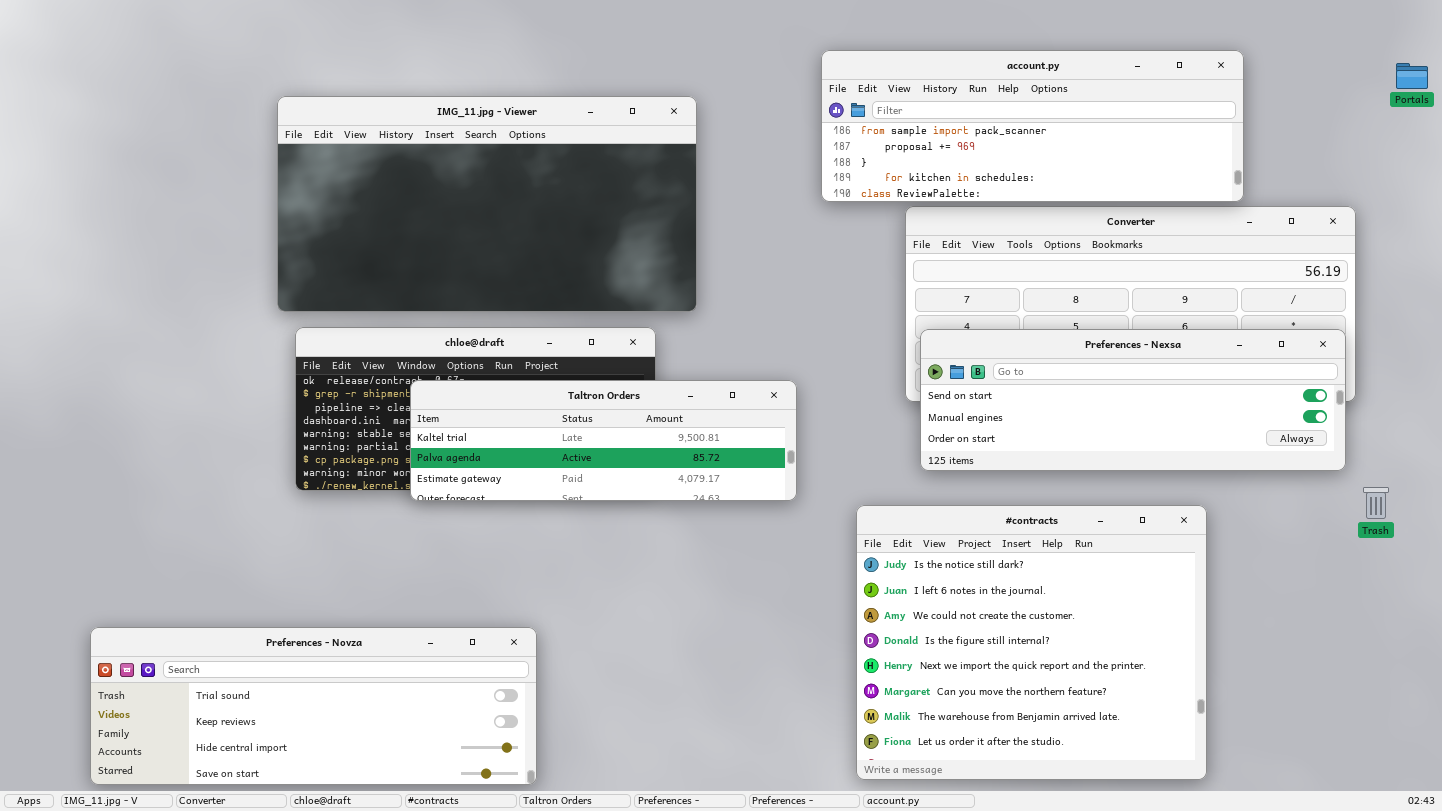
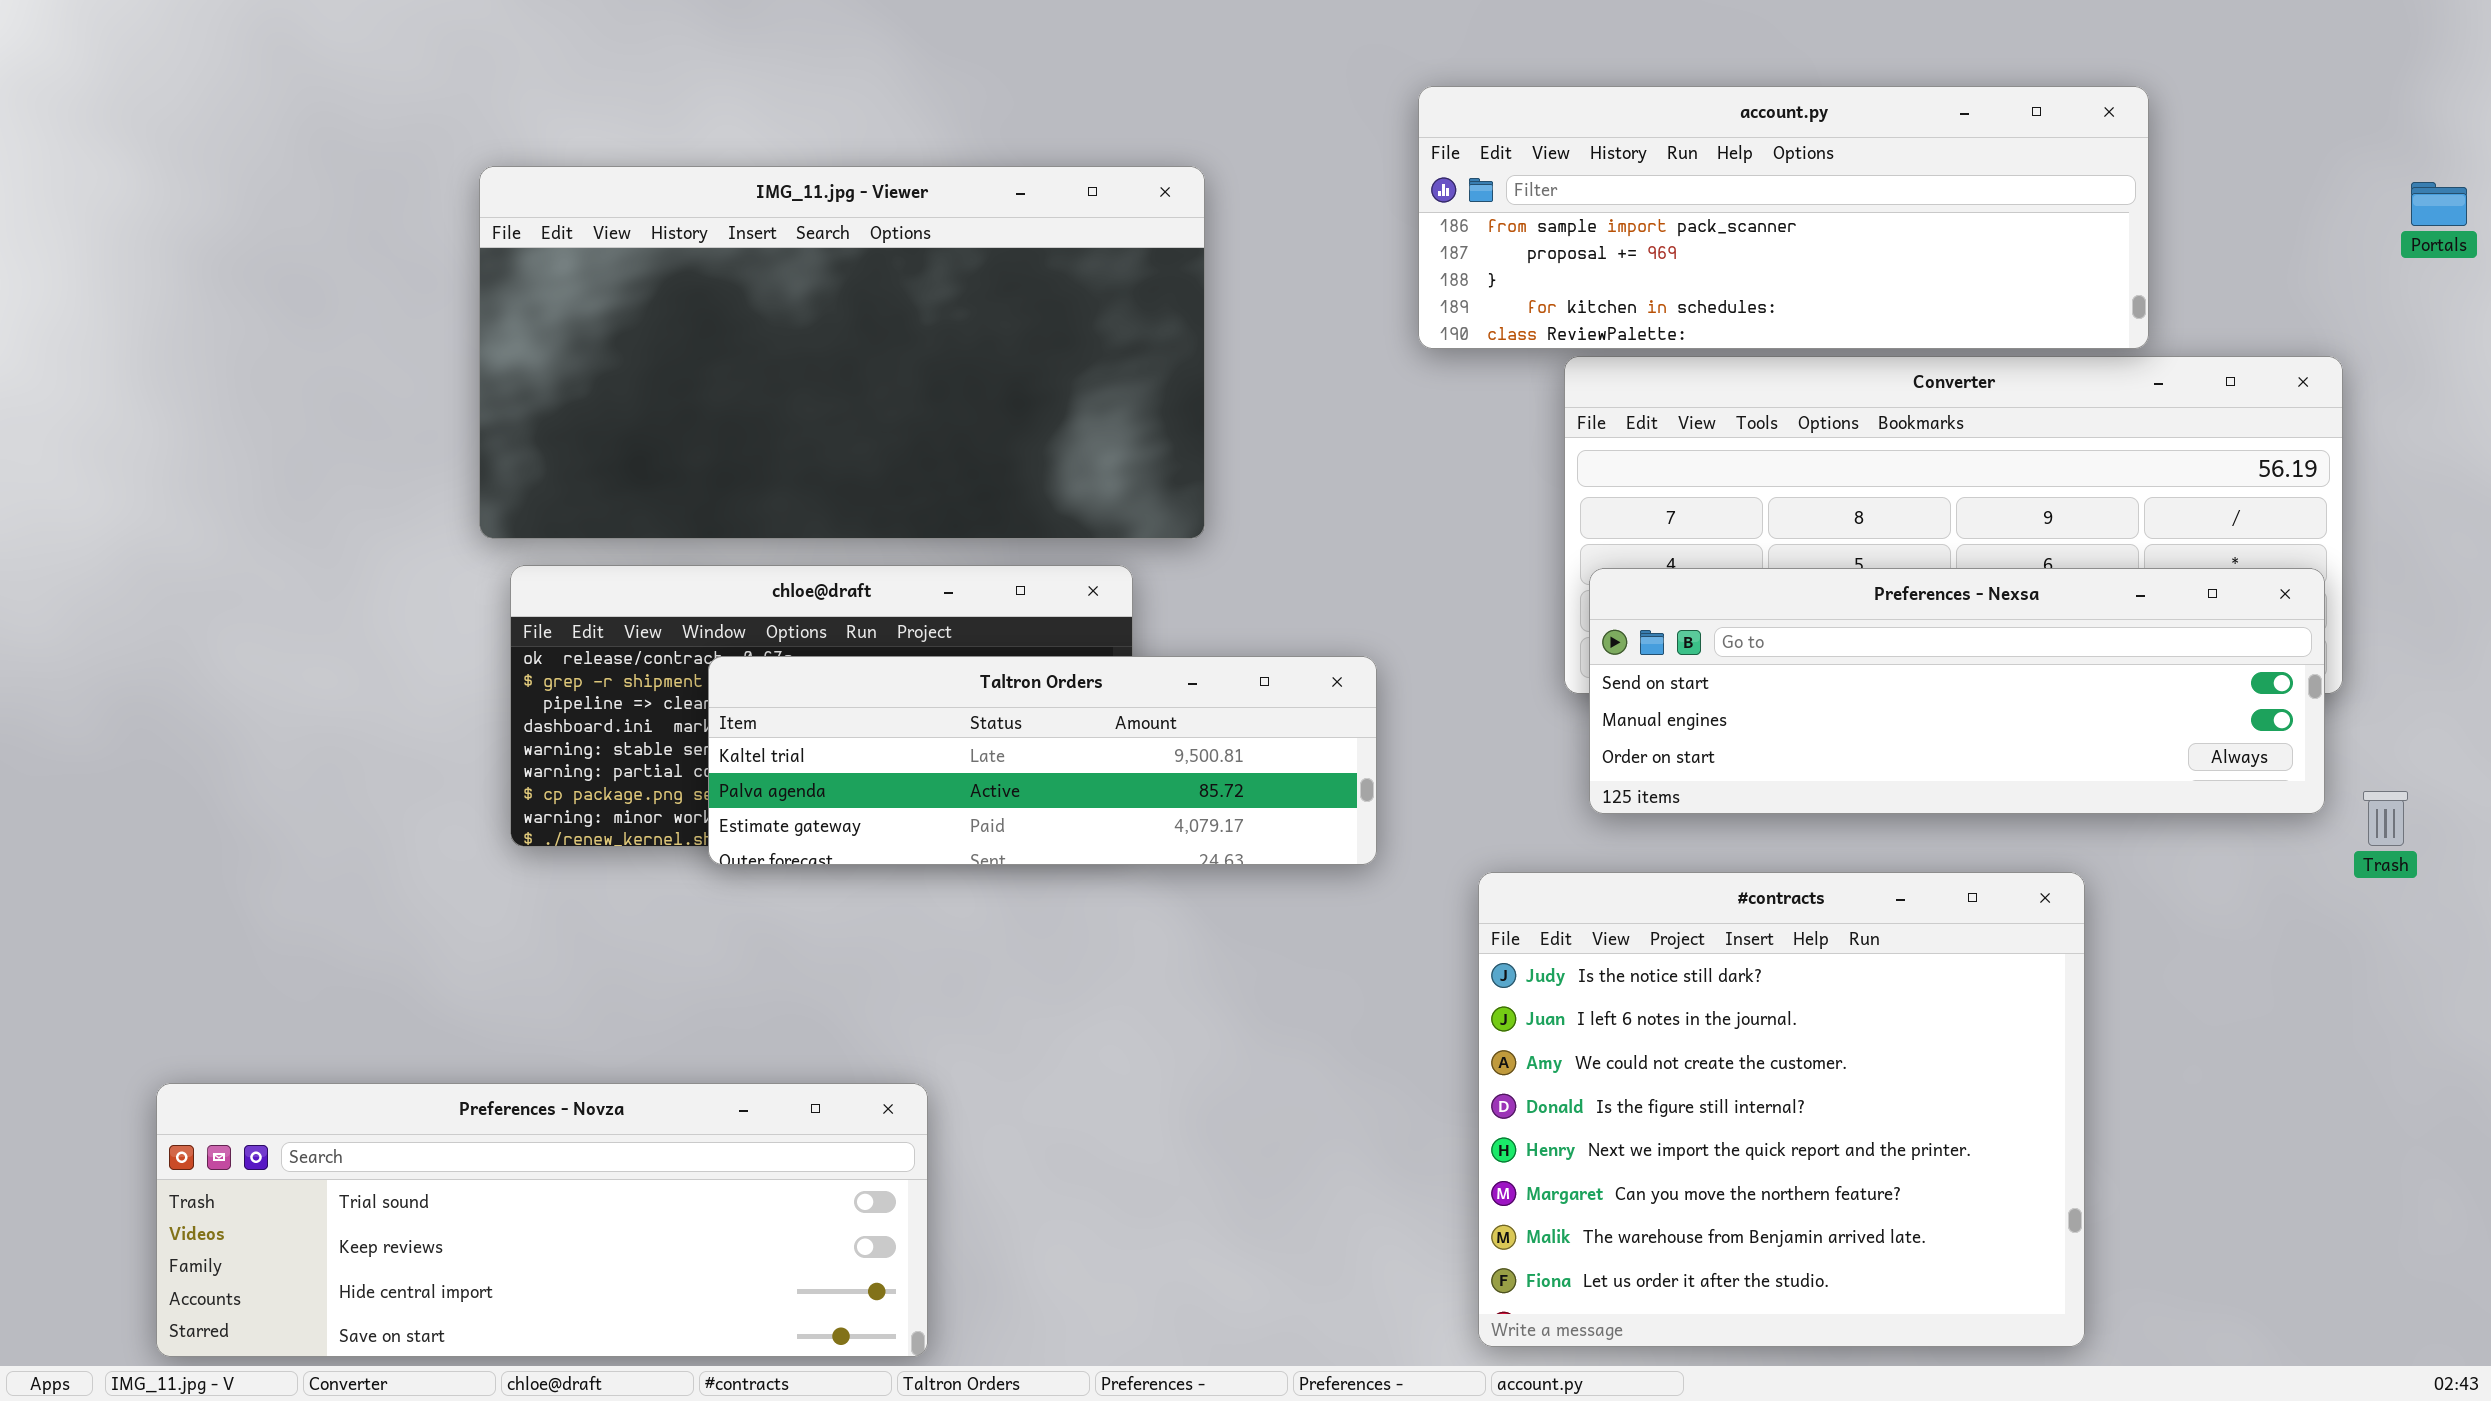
Portals: [1396,63,1428,89] -> [2411,182,2467,226], moved
Trash: [1363,487,1389,519] -> [2363,791,2408,846], moved

